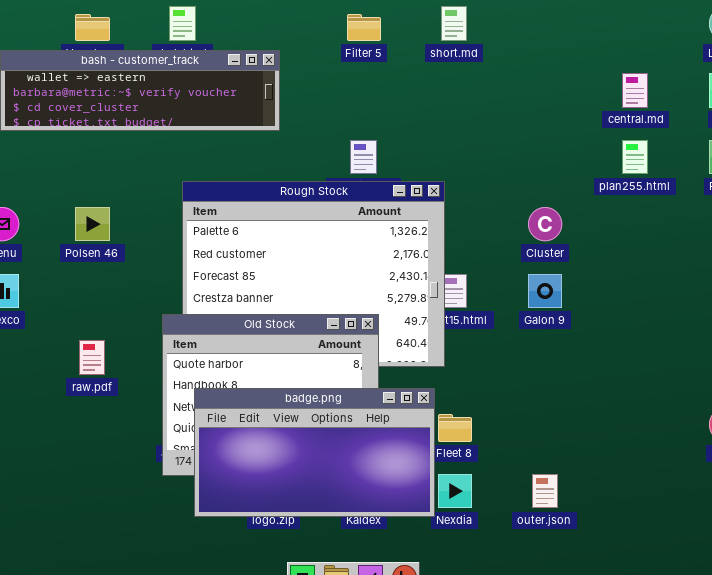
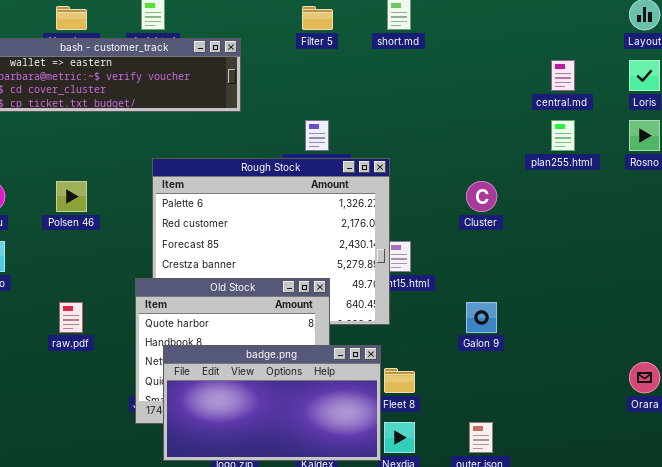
Galon 9: [528,274,562,308] -> [466,302,497,333], moved

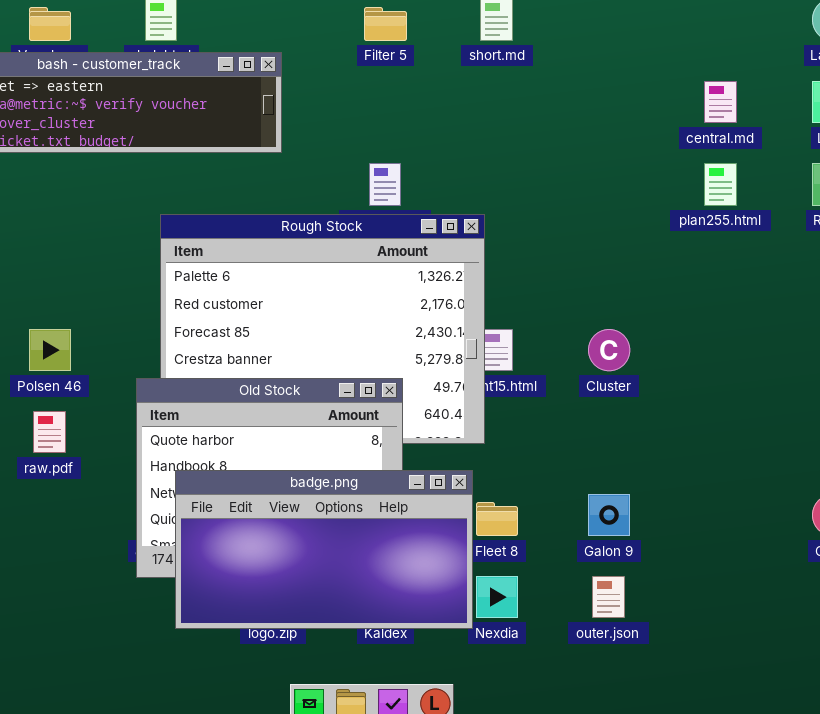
Polsen 46: [56,181,87,212] -> [29,329,71,371], moved
Cluster: [466,181,497,212] -> [588,329,630,371], moved
Galon 9: [466,302,497,333] -> [588,494,630,536], moved

